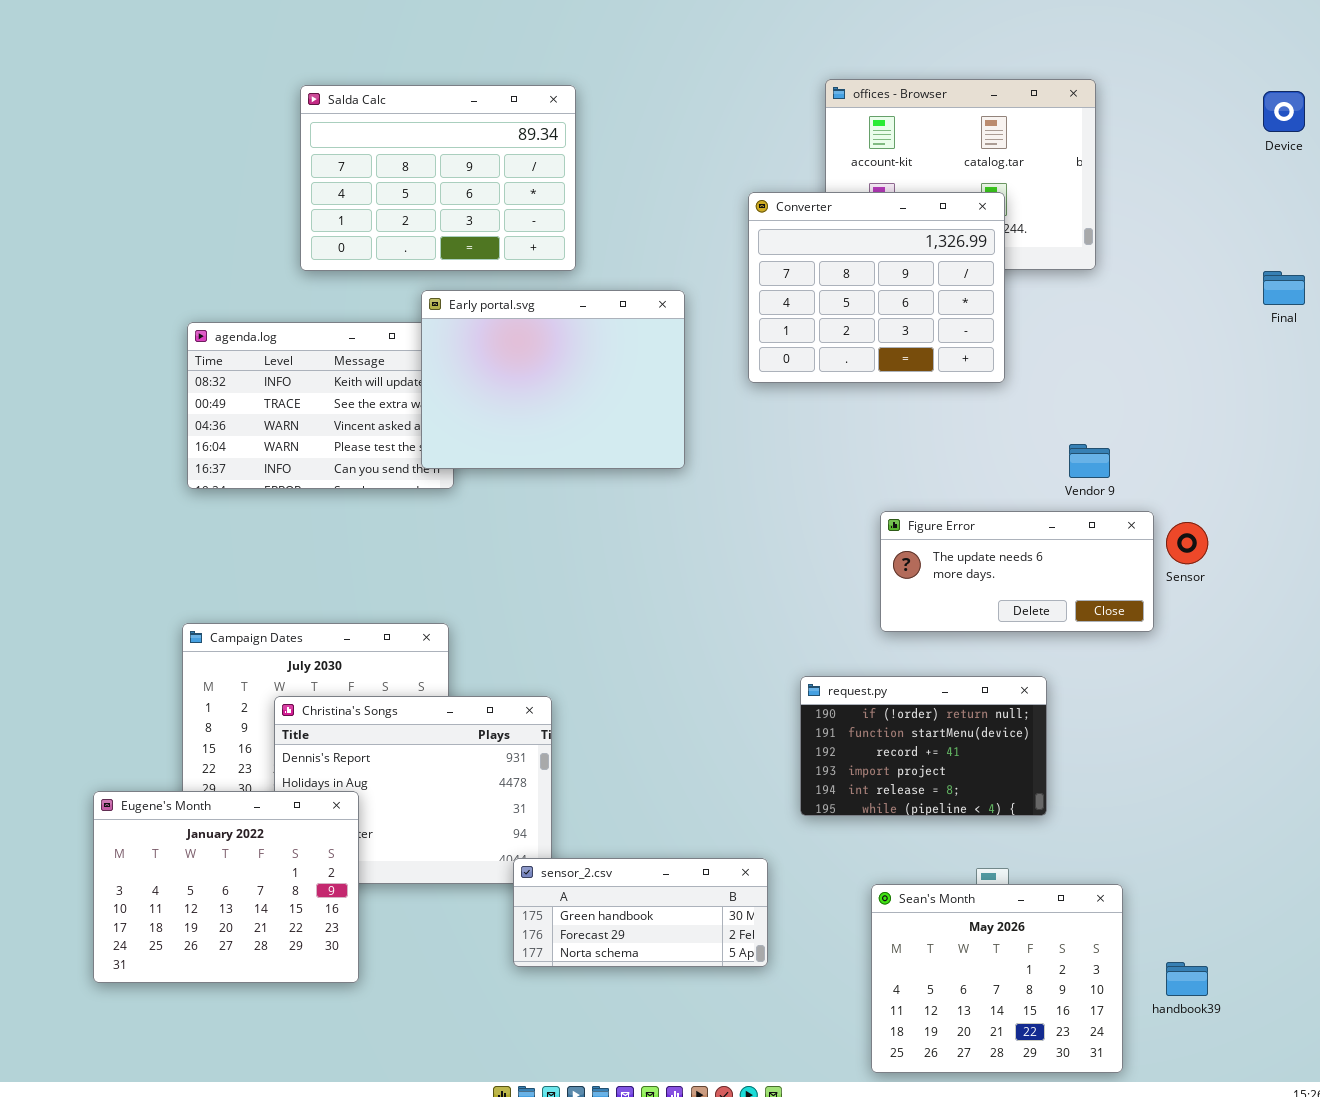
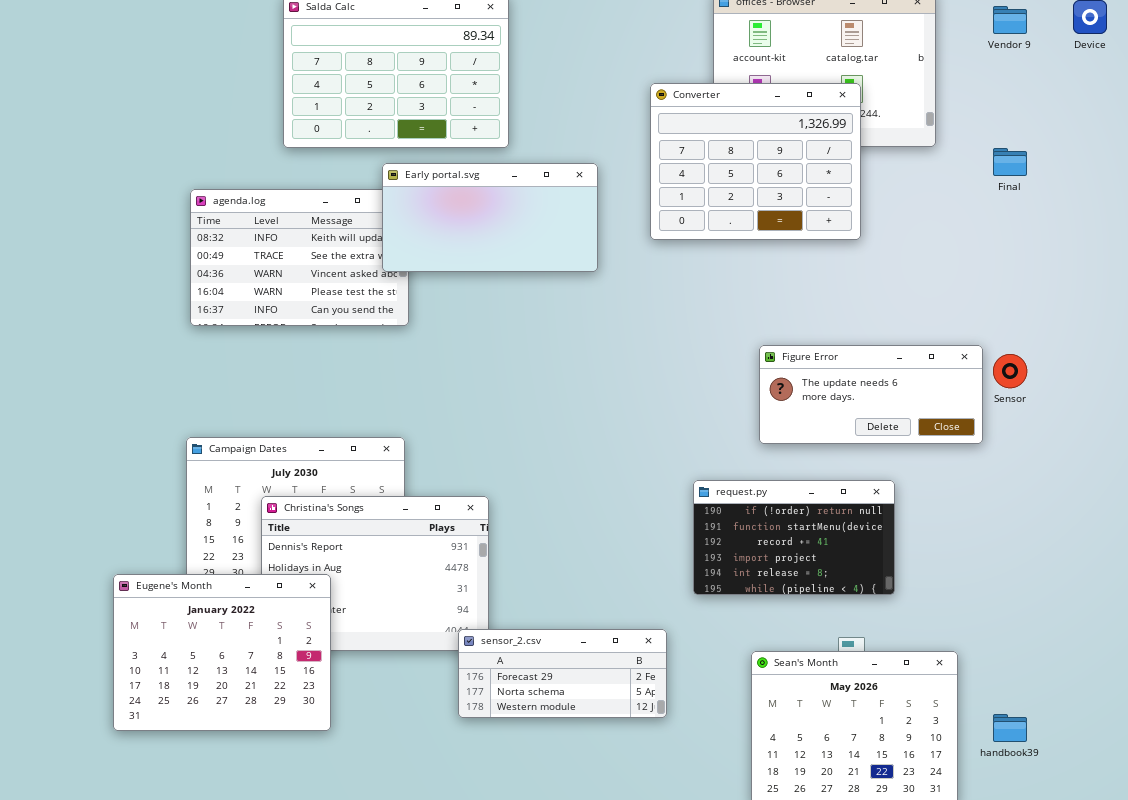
Final: [1263,271,1305,305] -> [993,148,1027,176], moved
Early portal.svg: [421,290,685,469] -> [382,163,598,272], resized
Vendor 9: [1069,444,1110,478] -> [993,6,1027,34], moved
sensor_2.csv: [513,858,768,967] -> [458,629,667,718], scrolled down 1 row

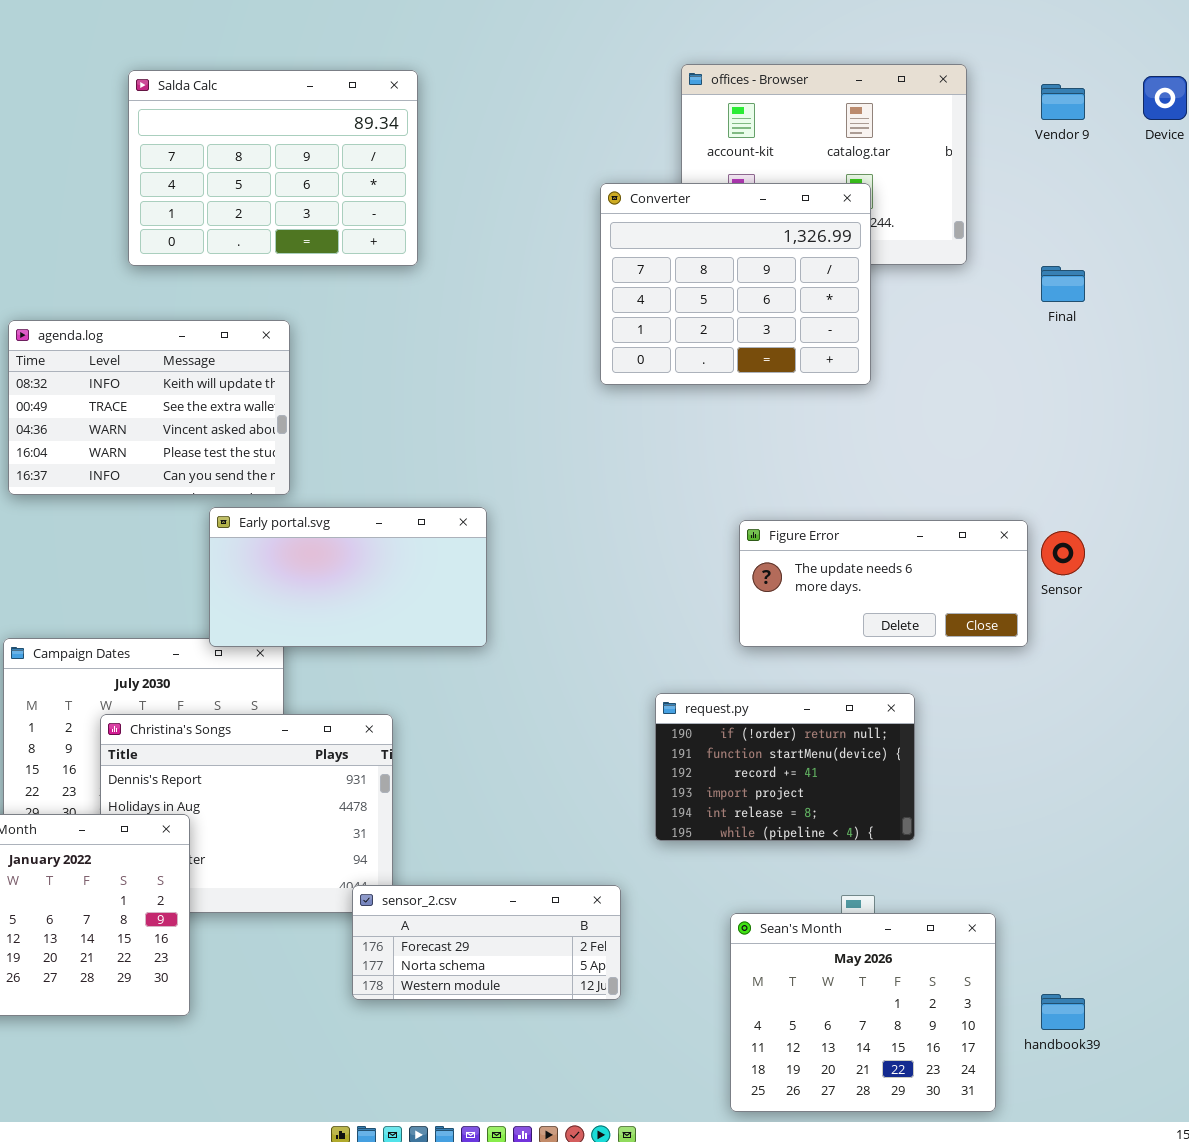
Early portal.svg: [382,163,598,272] -> [209,507,487,647], moved

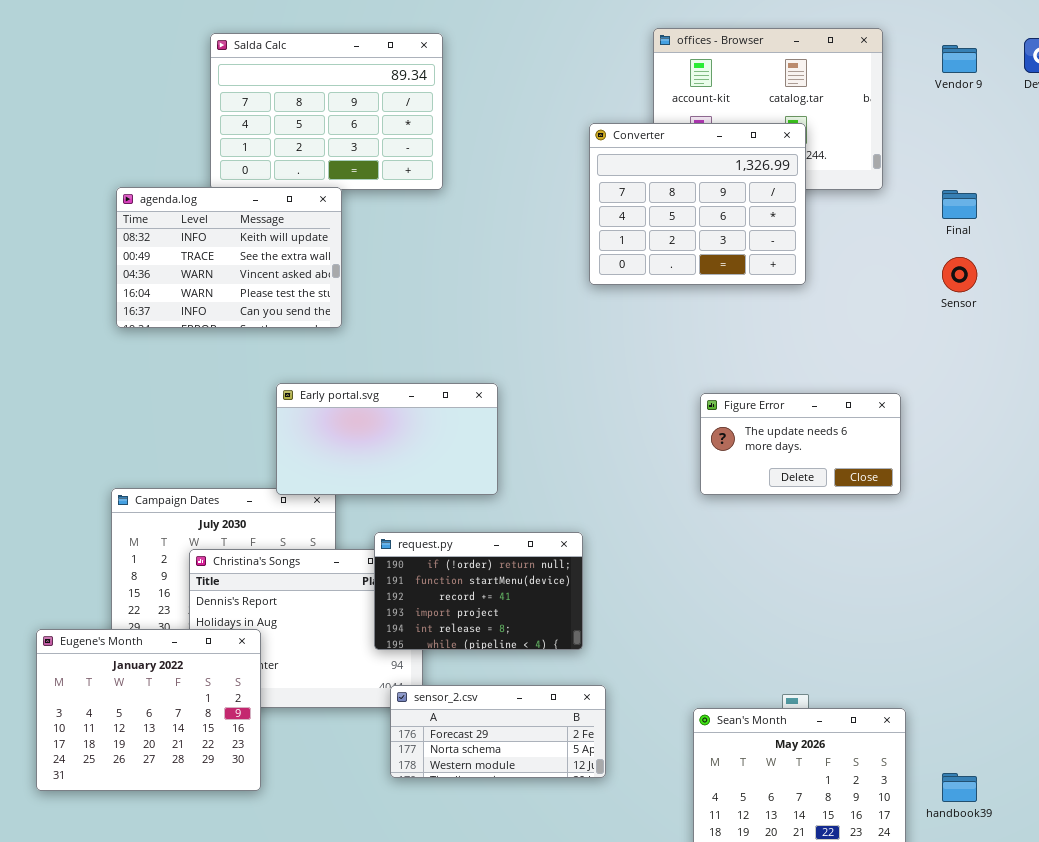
agenda.log: [8,320,290,495] -> [116,187,342,328], moved
Figure Error: [739,520,1028,647] -> [700,393,901,495], resized
Sensor: [1041,531,1085,575] -> [942,257,977,292], moved
request.py: [655,693,915,841] -> [374,532,583,650], moved

